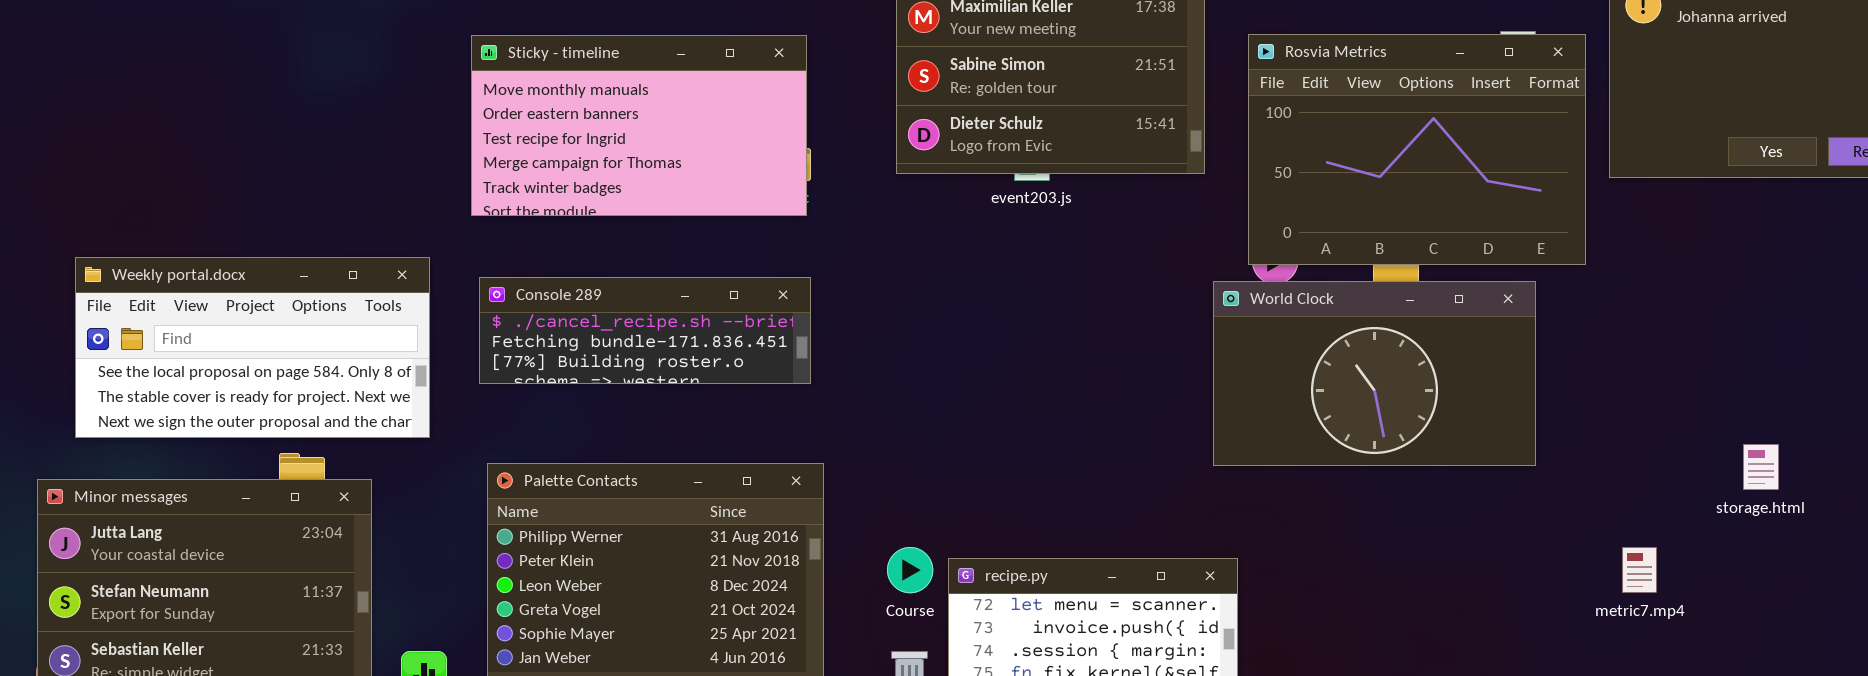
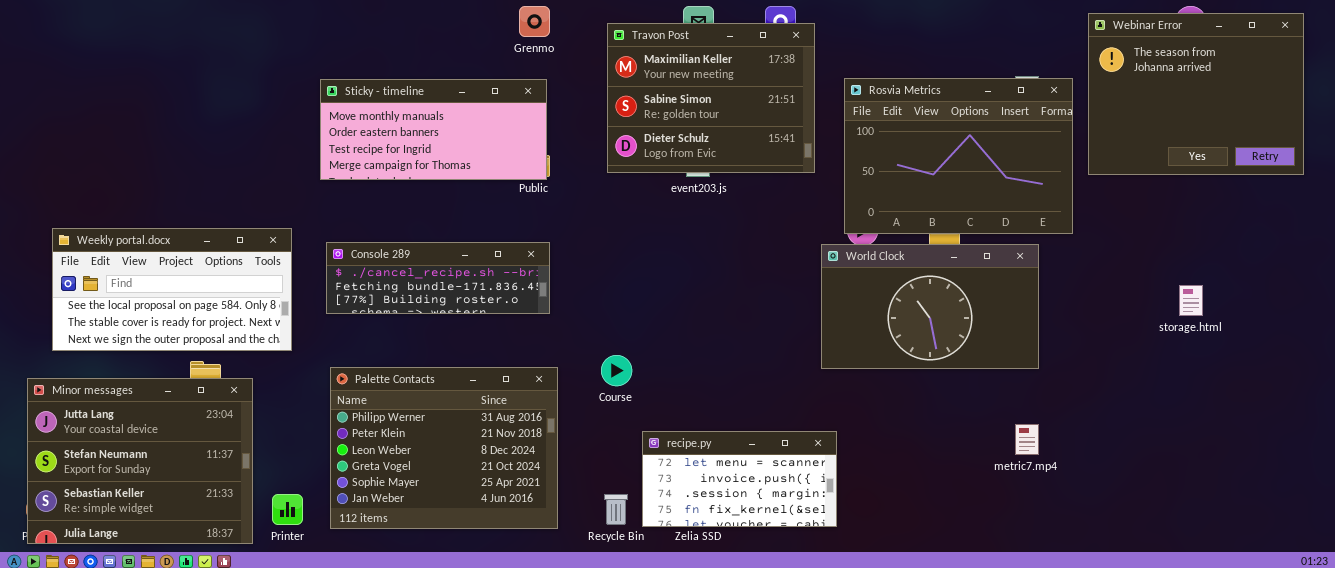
Sticky - timeline: [471,35,807,216] -> [320,79,547,180], resized
storage.html: [1743,444,1779,490] -> [1179,285,1203,316], moved
Course: [887,547,933,593] -> [601,355,632,386], moved
metric7.mp4: [1622,547,1657,593] -> [1015,424,1039,455], moved

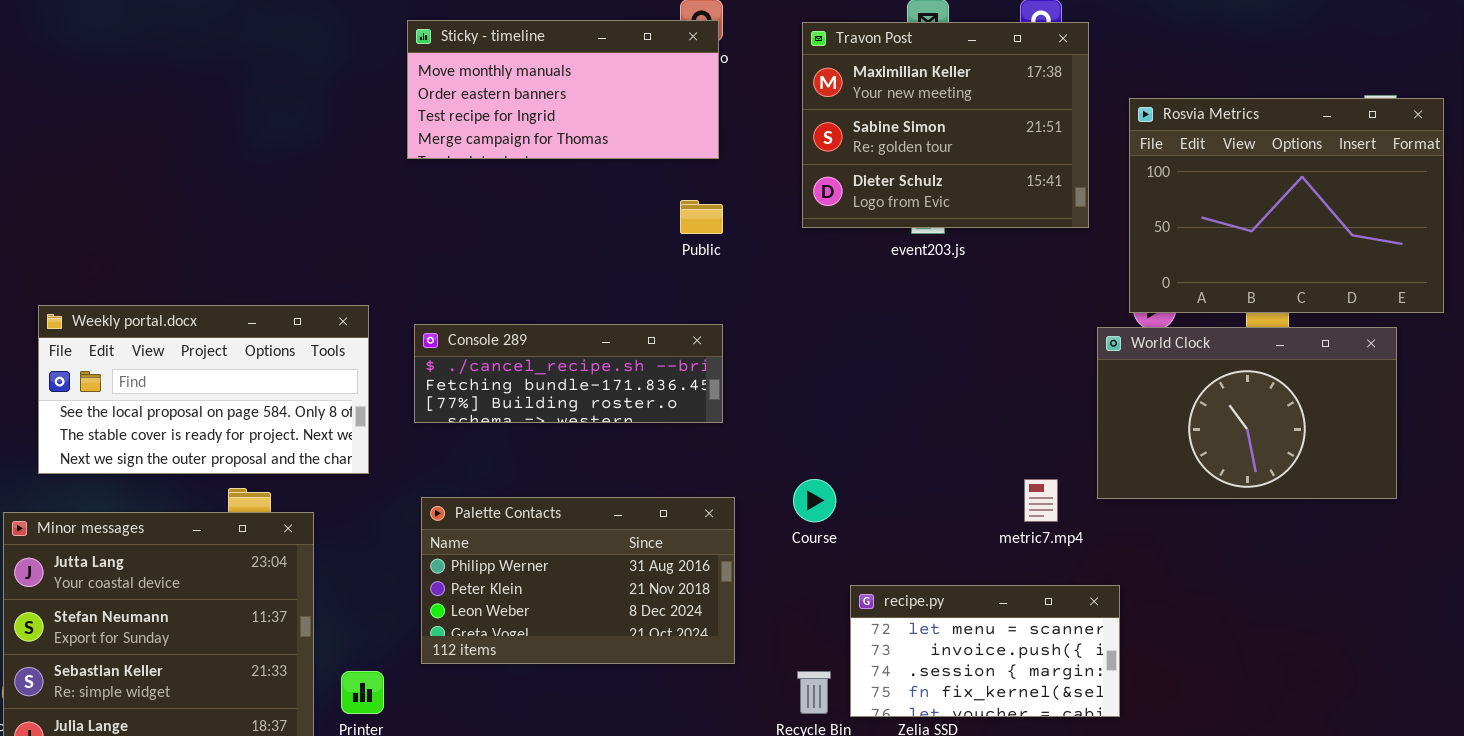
Sticky - timeline: [320,79,547,180] -> [407,20,719,159], moved
Palette Contacts: [330,367,558,529] -> [421,497,735,664], resized
metric7.mp4: [1015,424,1039,455] -> [1024,479,1058,522], moved

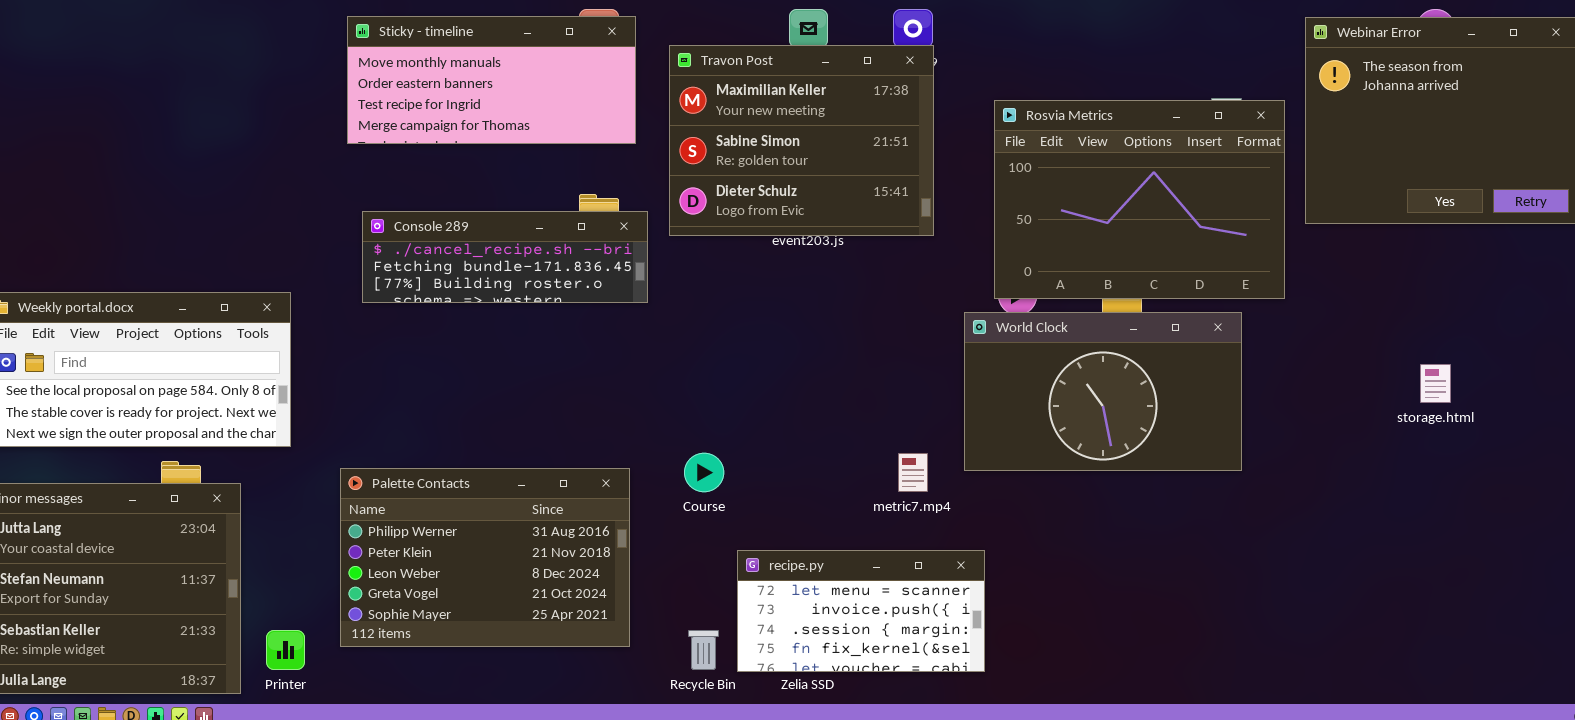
Sticky - timeline: [407,20,719,159] -> [347,16,636,144], moved
Travon Post: [802,22,1089,228] -> [669,45,934,236], moved
Console 289: [414,324,723,423] -> [362,211,648,303], moved
Palette Contacts: [421,497,735,664] -> [340,468,630,647], resized

